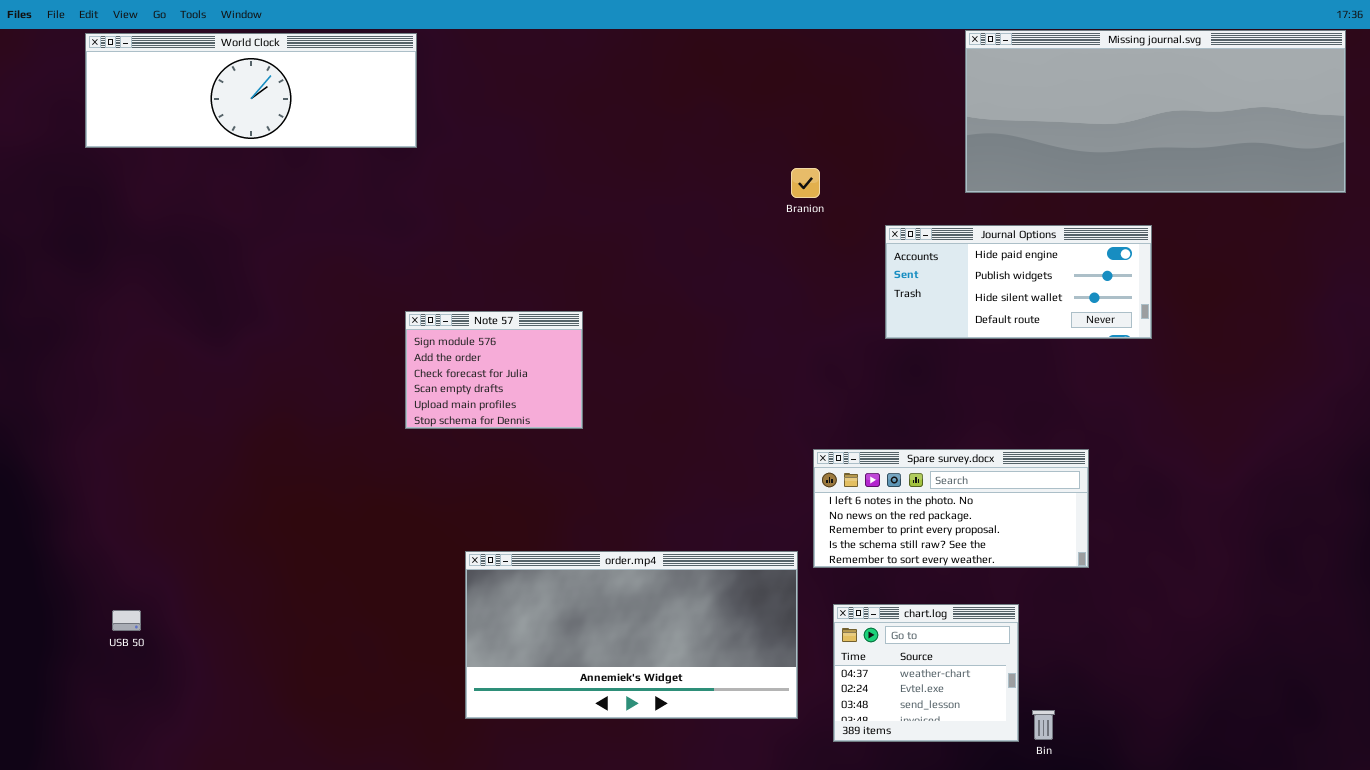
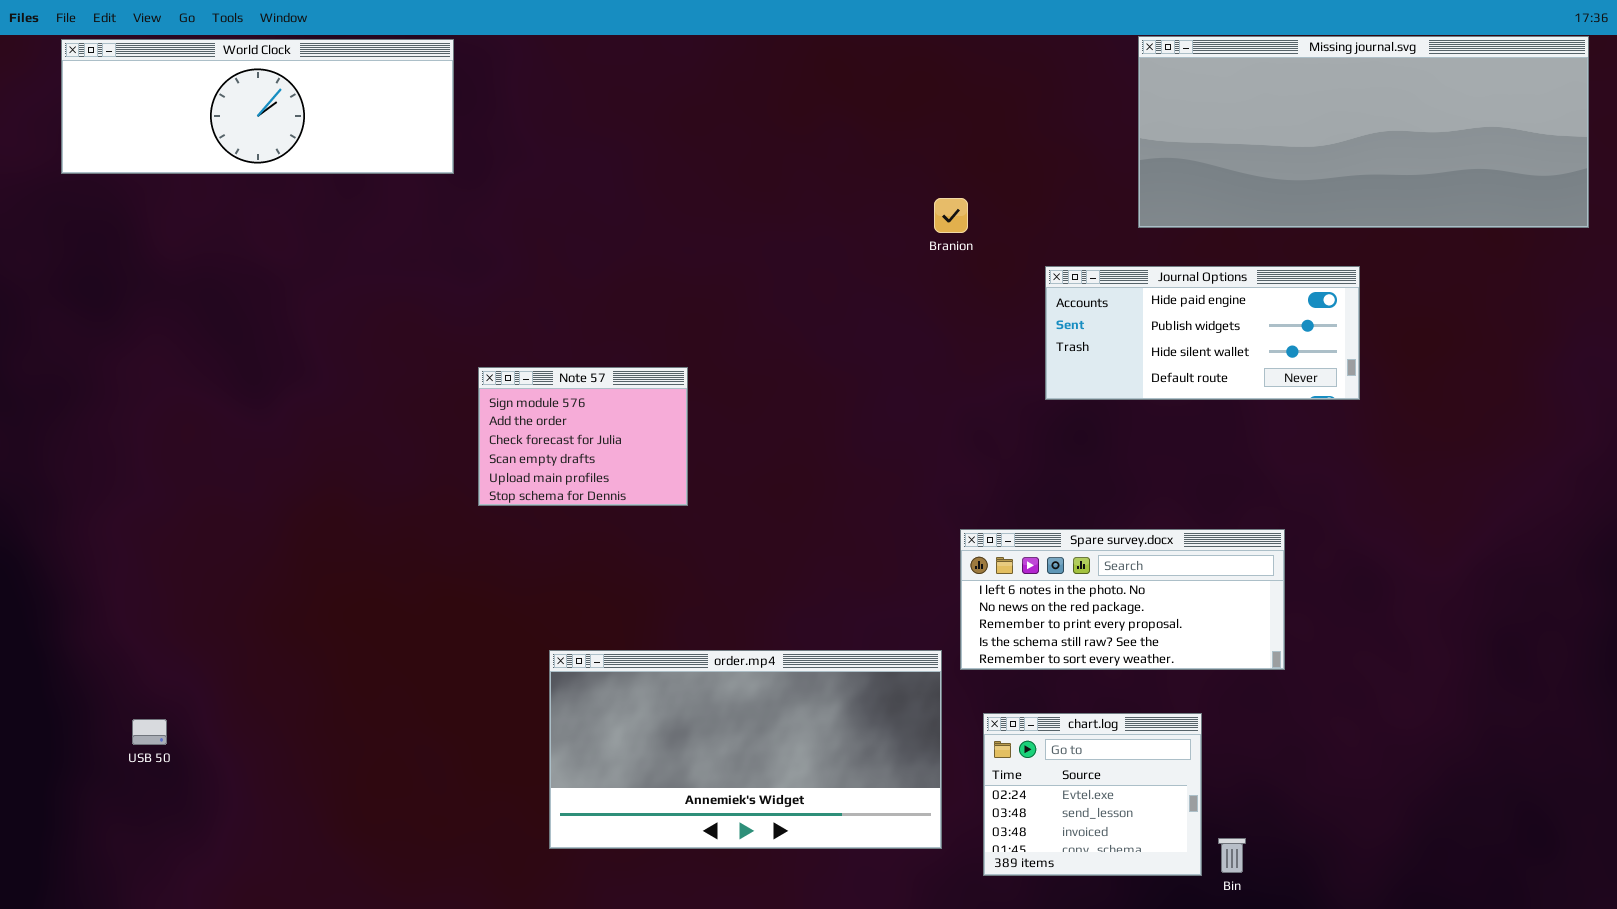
World Clock: [85,33,417,148] -> [61,39,454,174], moved
chart.log: [833,604,1019,742] -> [983,713,1202,876], scrolled down 1 row

